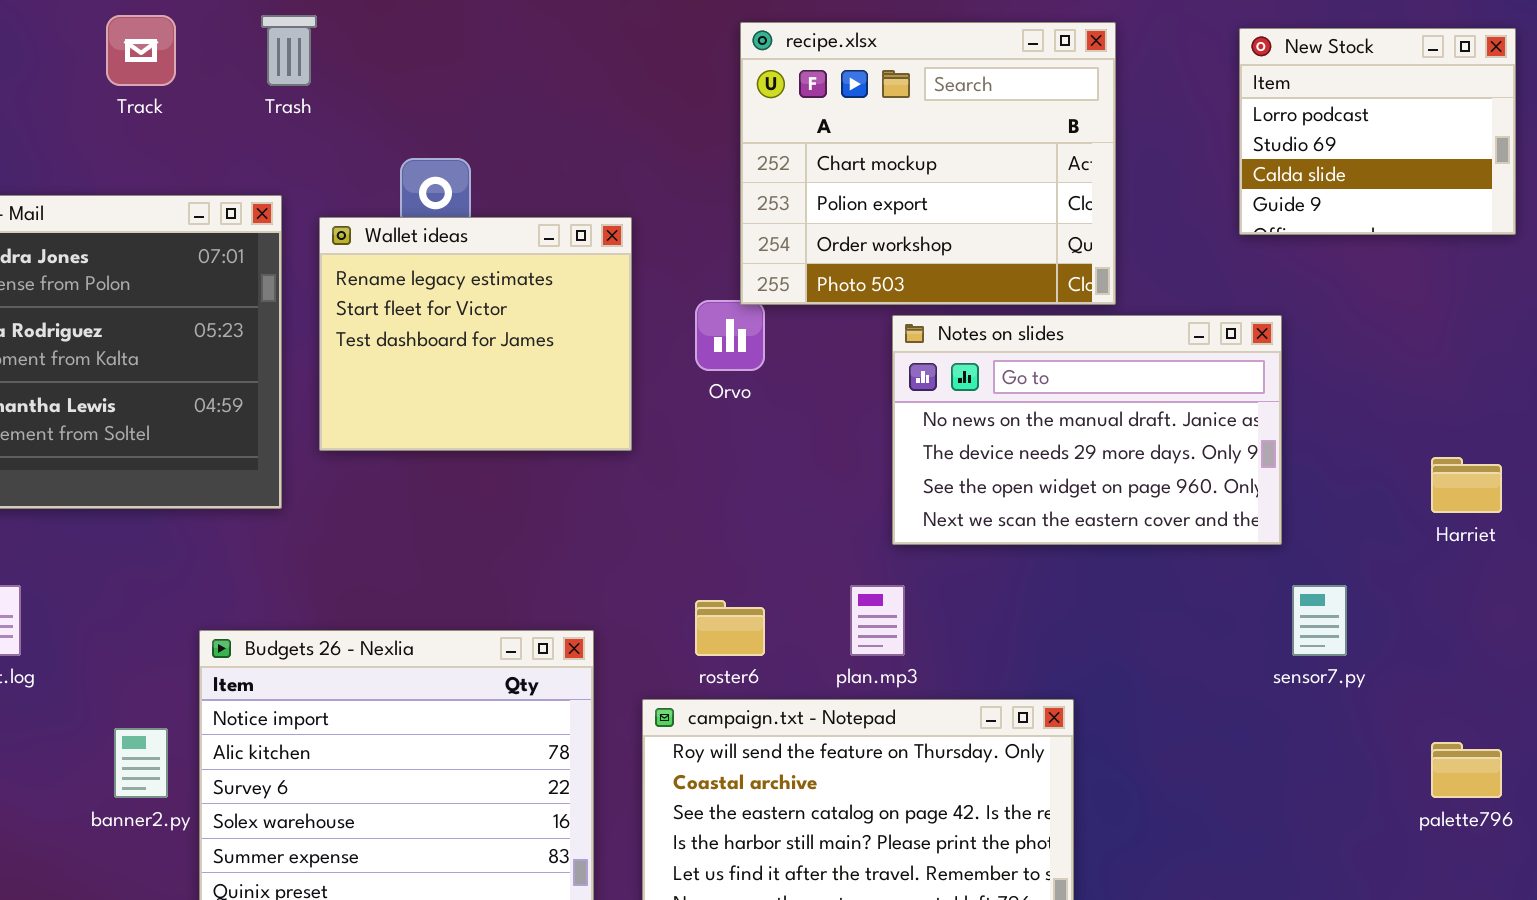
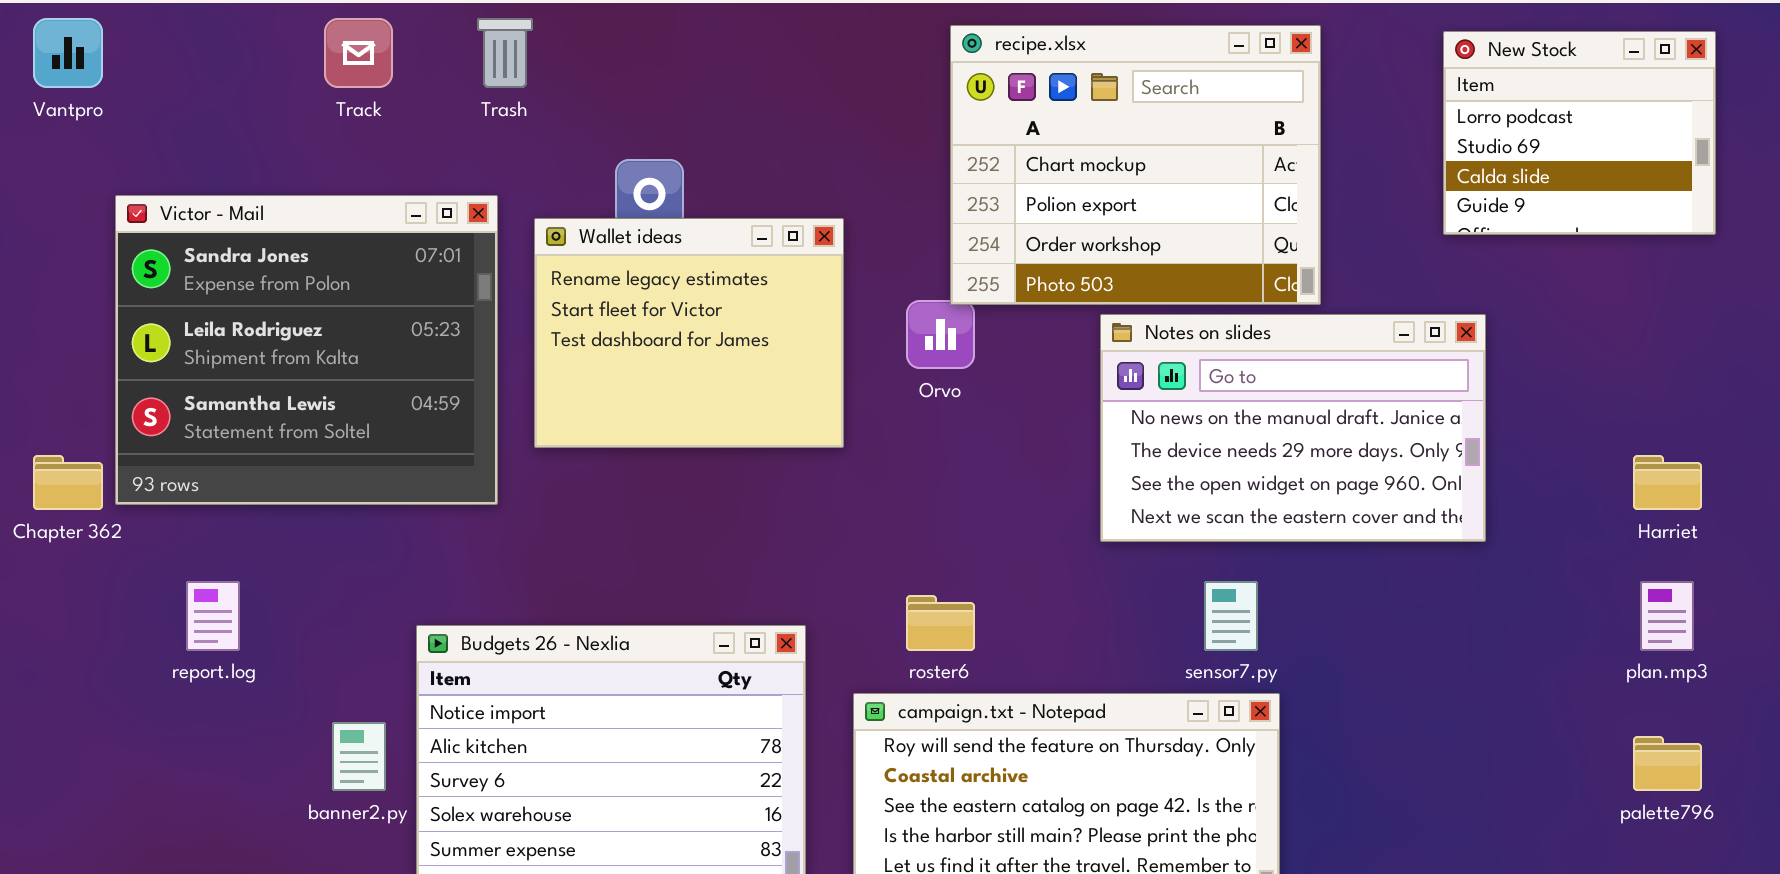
plan.mp3: [850,585,905,656] -> [1640,581,1694,651], moved
sensor7.py: [1292,585,1347,656] -> [1204,581,1258,651], moved

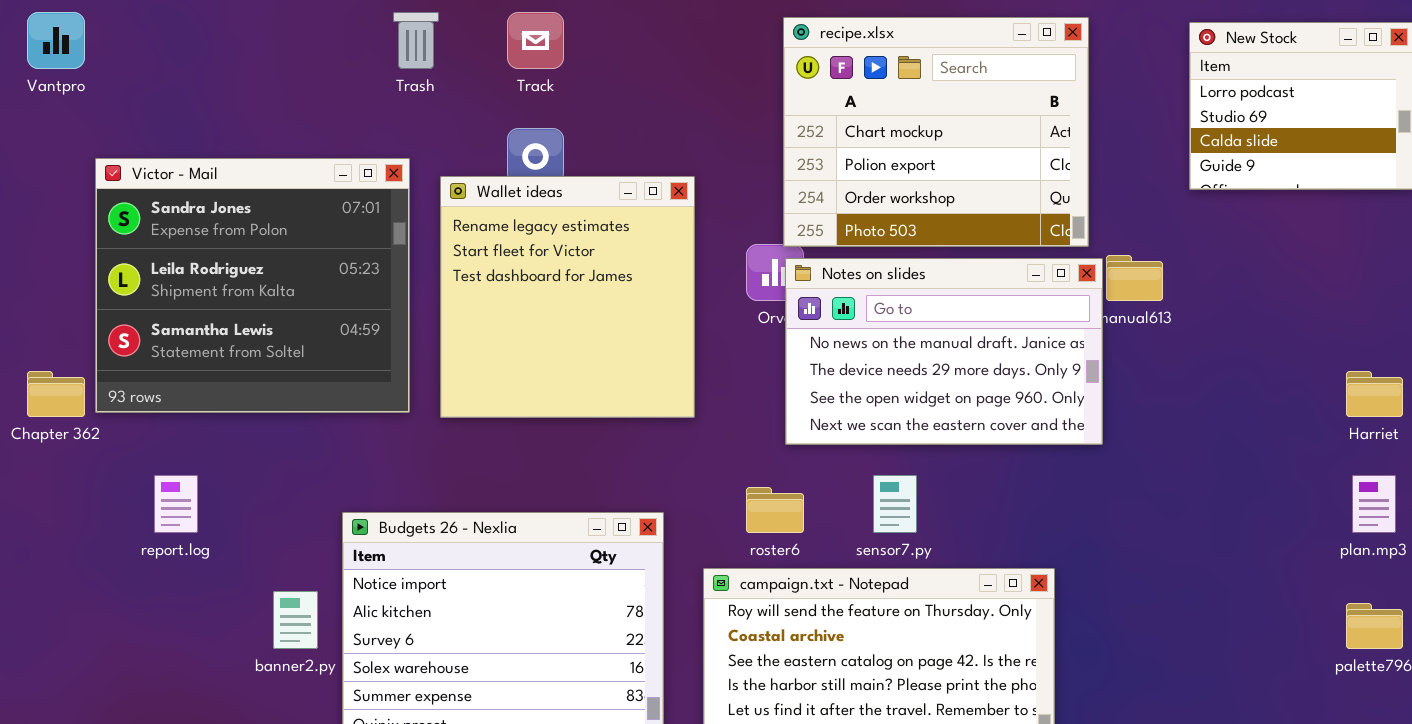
Track: [324,18,393,88] -> [507,12,564,69], moved
Wallet ideas: [534,218,844,448] -> [440,176,695,418], resized
Notes on slides: [1100,314,1486,542] -> [785,258,1103,445], moved
sensor7.py: [1204,581,1258,651] -> [873,475,917,533], moved

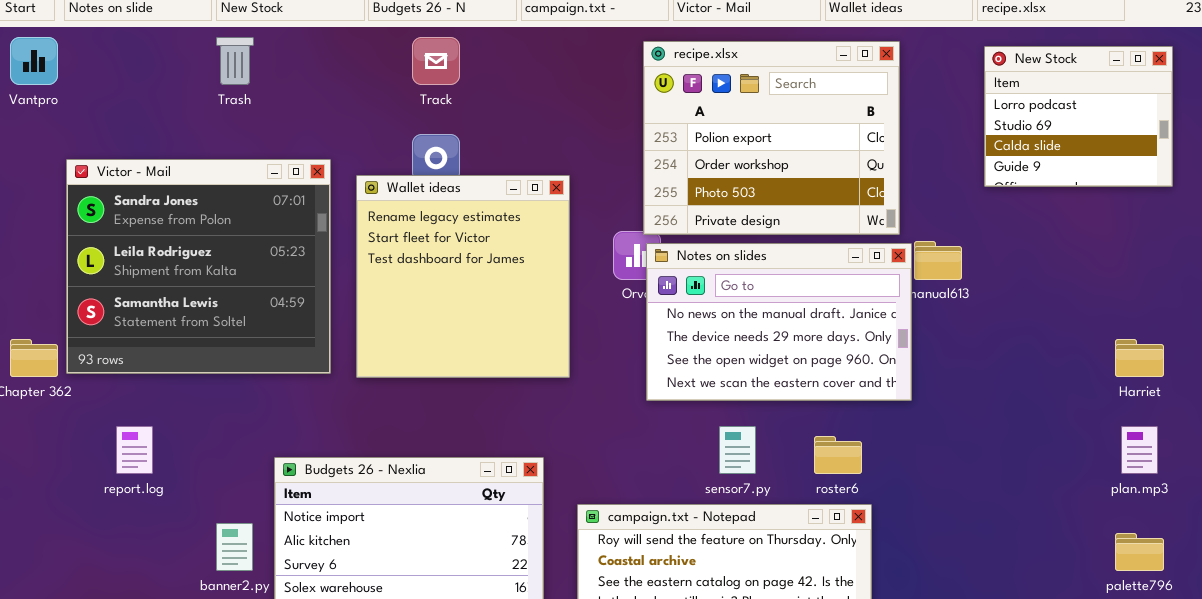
Trash: [393,12,439,69] -> [216,37,254,85], moved
recipe.xlsx: [783,17,1089,247] -> [643,41,900,235], scrolled down 1 row
roster6: [746,487,804,533] -> [814,436,862,474], moved

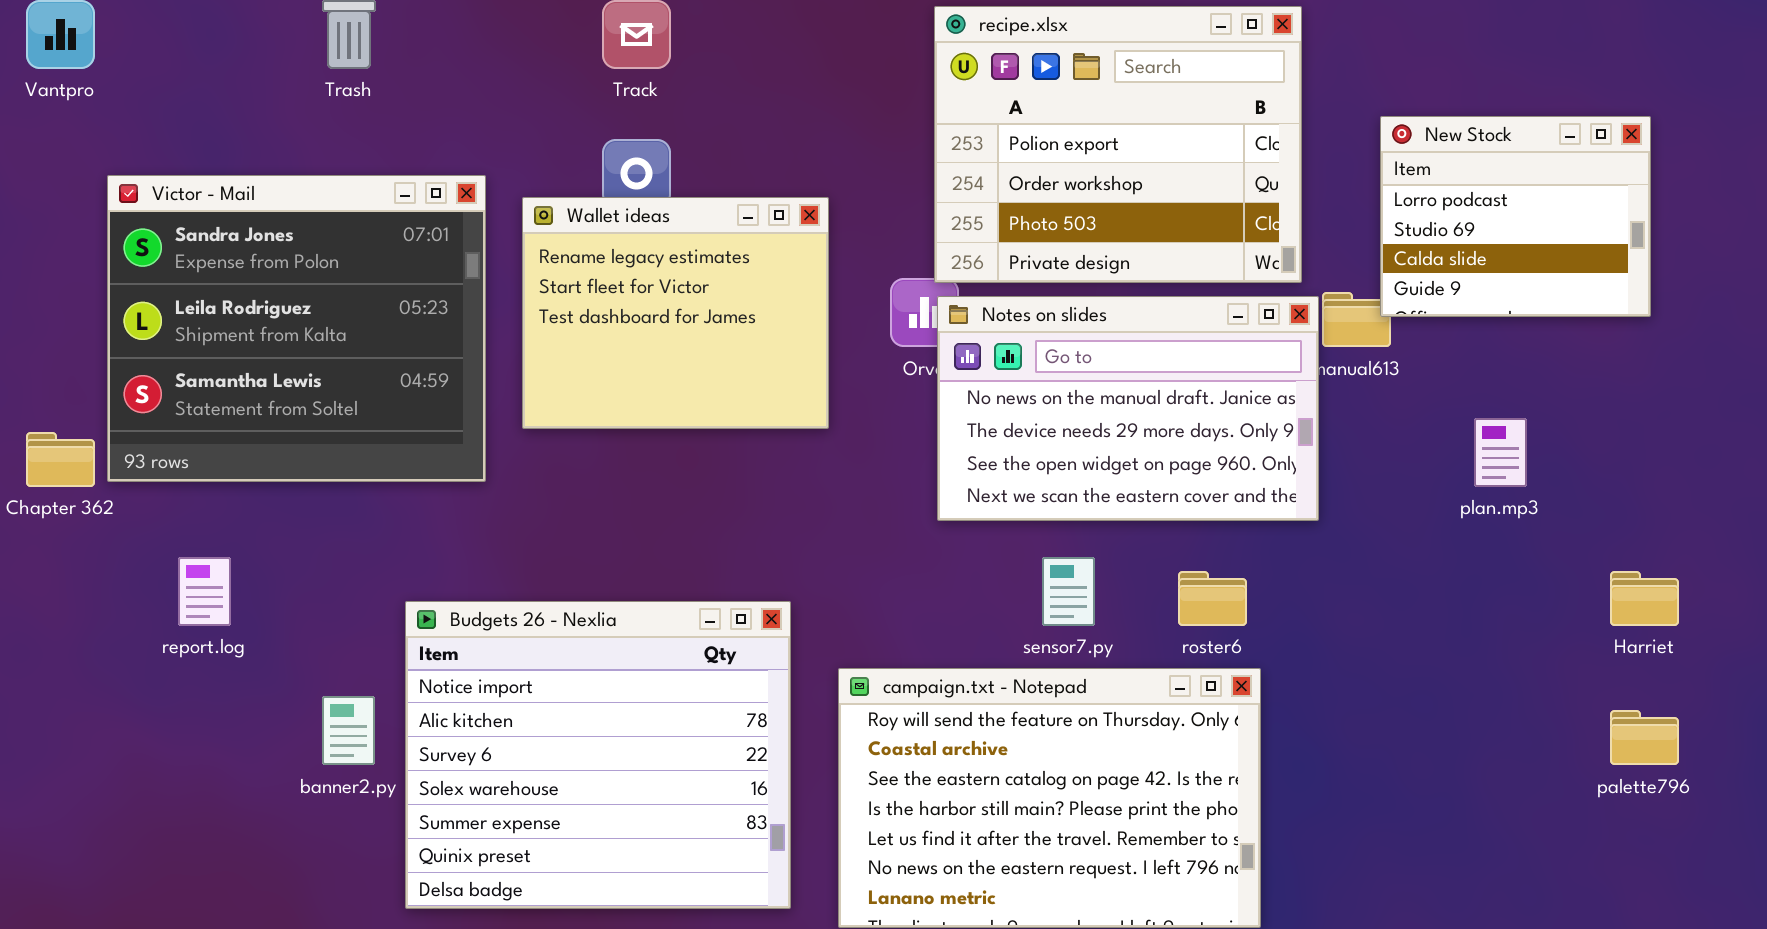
New Stock: [984,46,1173,187] -> [1380,116,1651,317], moved
Wallet ideas: [356,175,570,378] -> [522,197,829,429], resized
Harriet: [1115,339,1164,377] -> [1610,571,1679,626], moved
plan.mp3: [1121,426,1158,474] -> [1474,418,1527,487], moved

